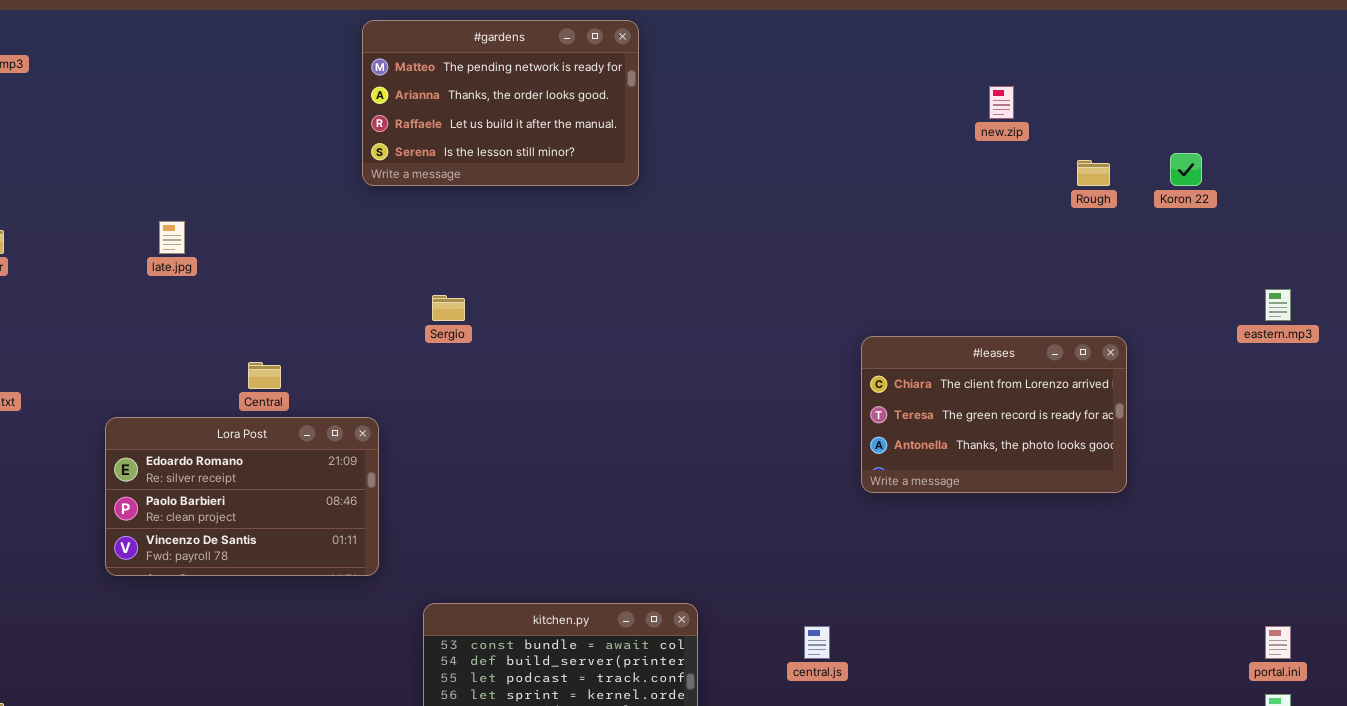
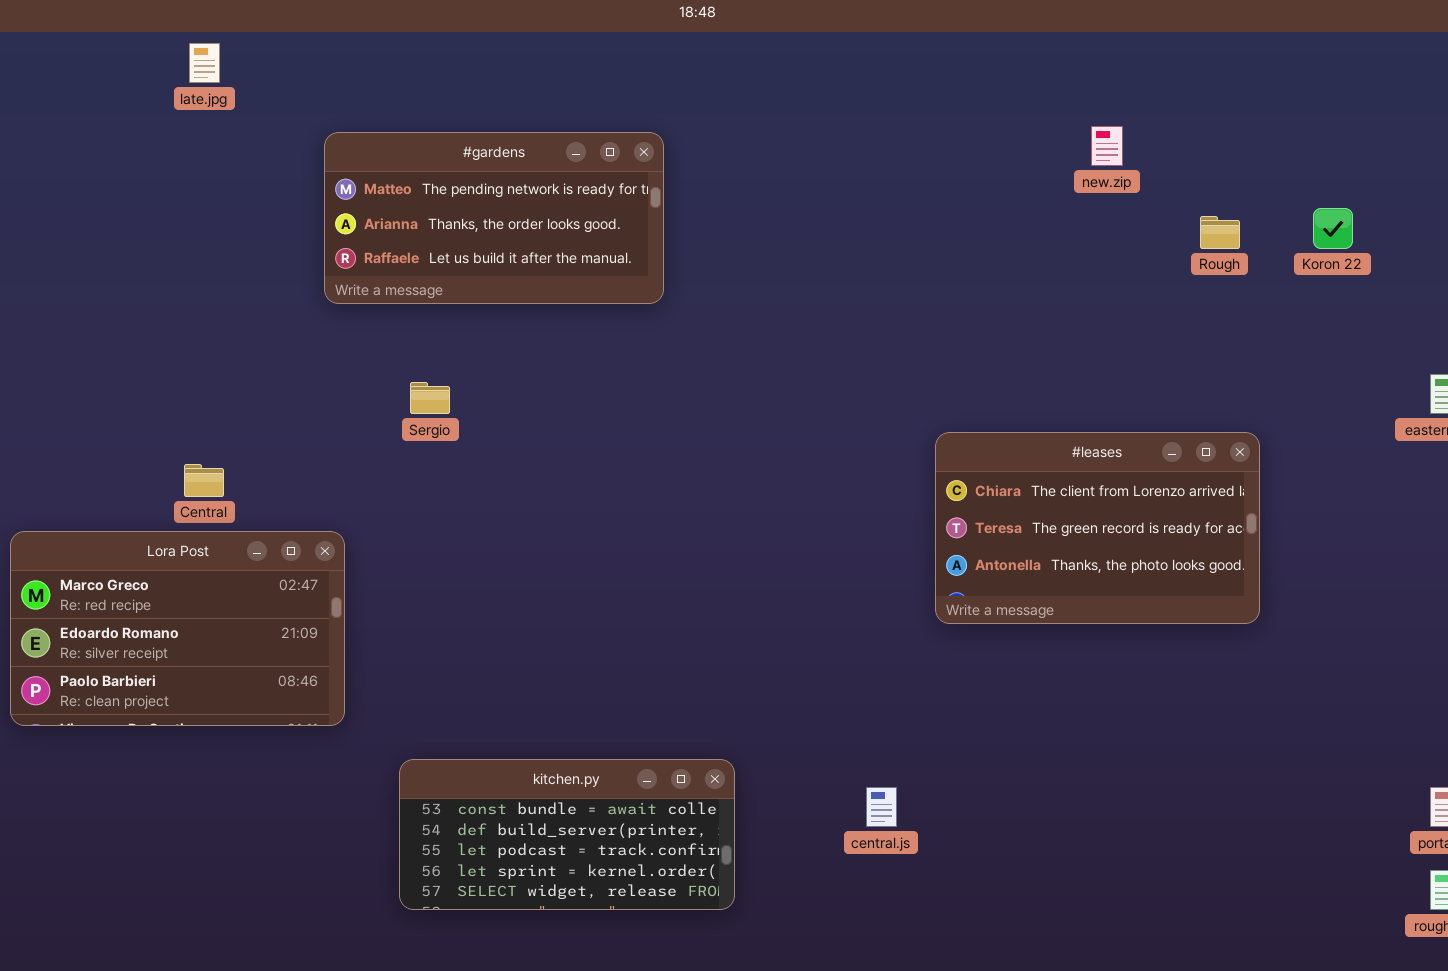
#gardens: [362,20,639,186] -> [324,132,664,304], moved, resized
late.jpg: [159,221,185,254] -> [189,43,220,83], moved
Lora Post: [105,417,379,576] -> [10,531,345,726], scrolled up 1 row

